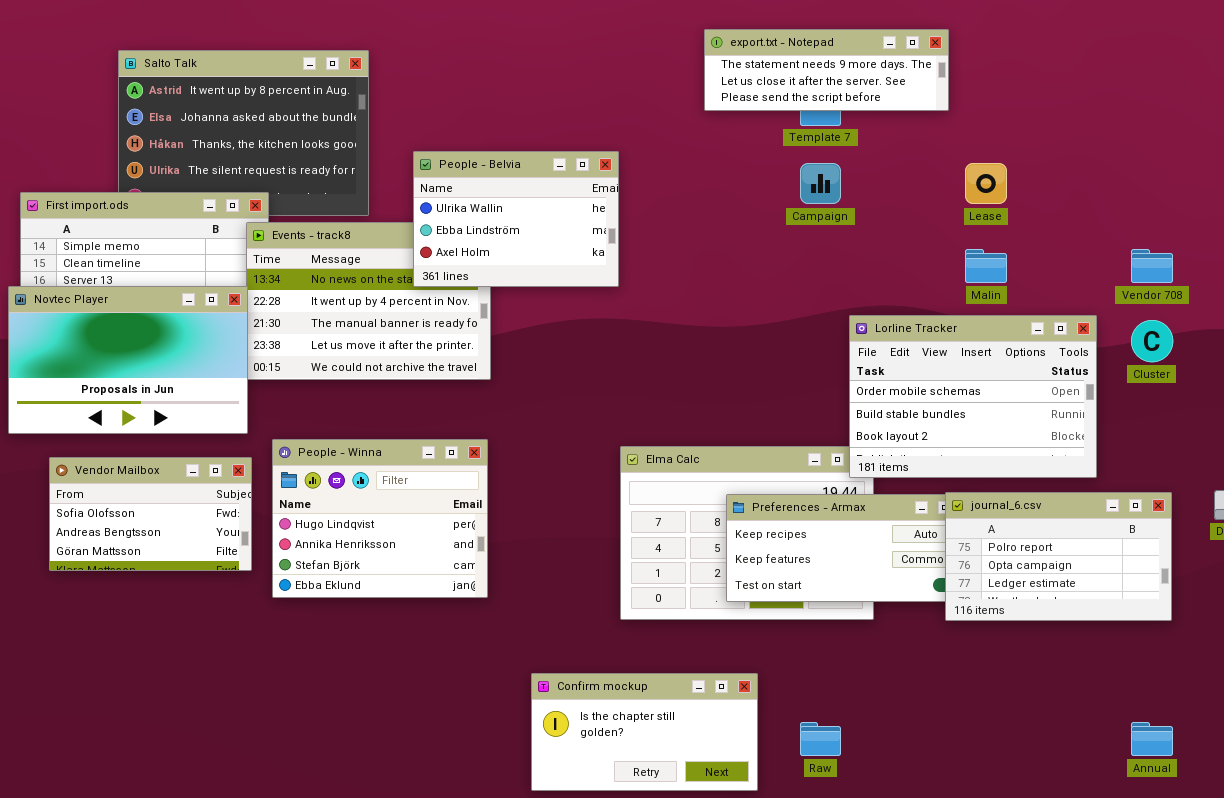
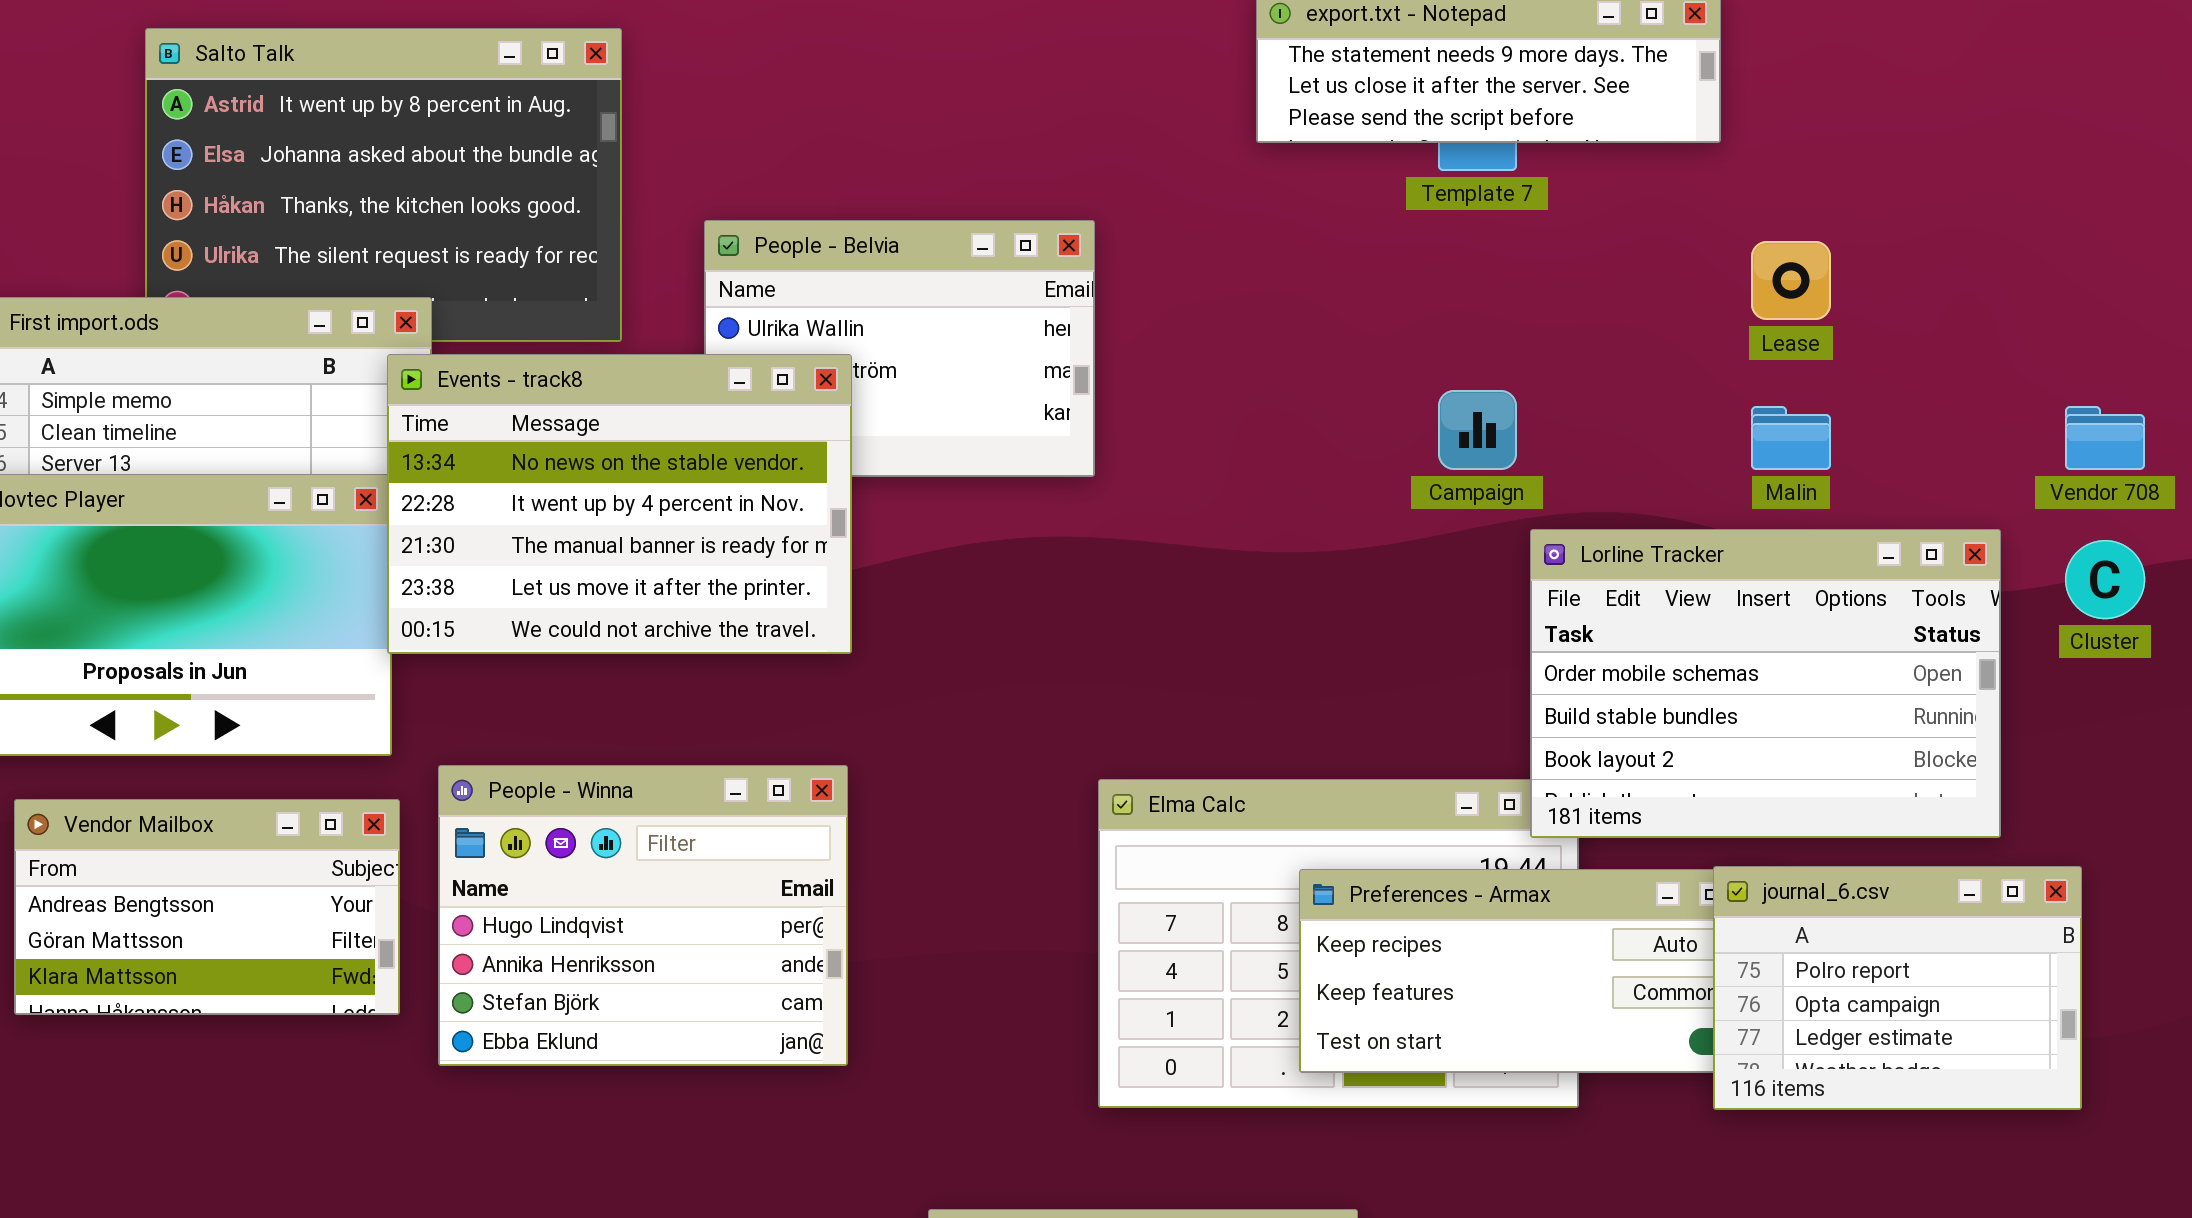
Campaign: [800,163,841,204] -> [1438,390,1517,470], moved
Events - track8: [246,222,491,380] -> [387,354,852,654], raised
Vendor Mailbox: [49,457,252,571] -> [14,799,400,1015], scrolled down 1 row
journal_6.csv: [945,492,1172,621] -> [1713,866,2082,1110], resized

